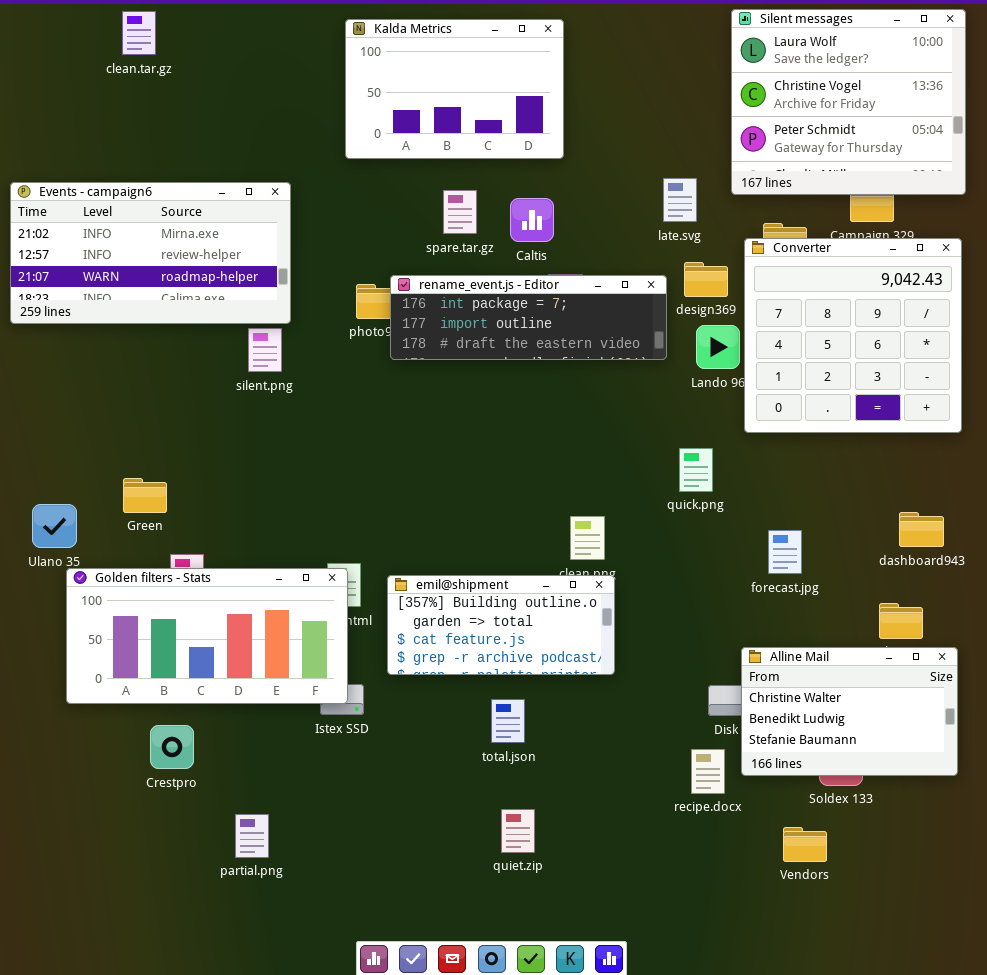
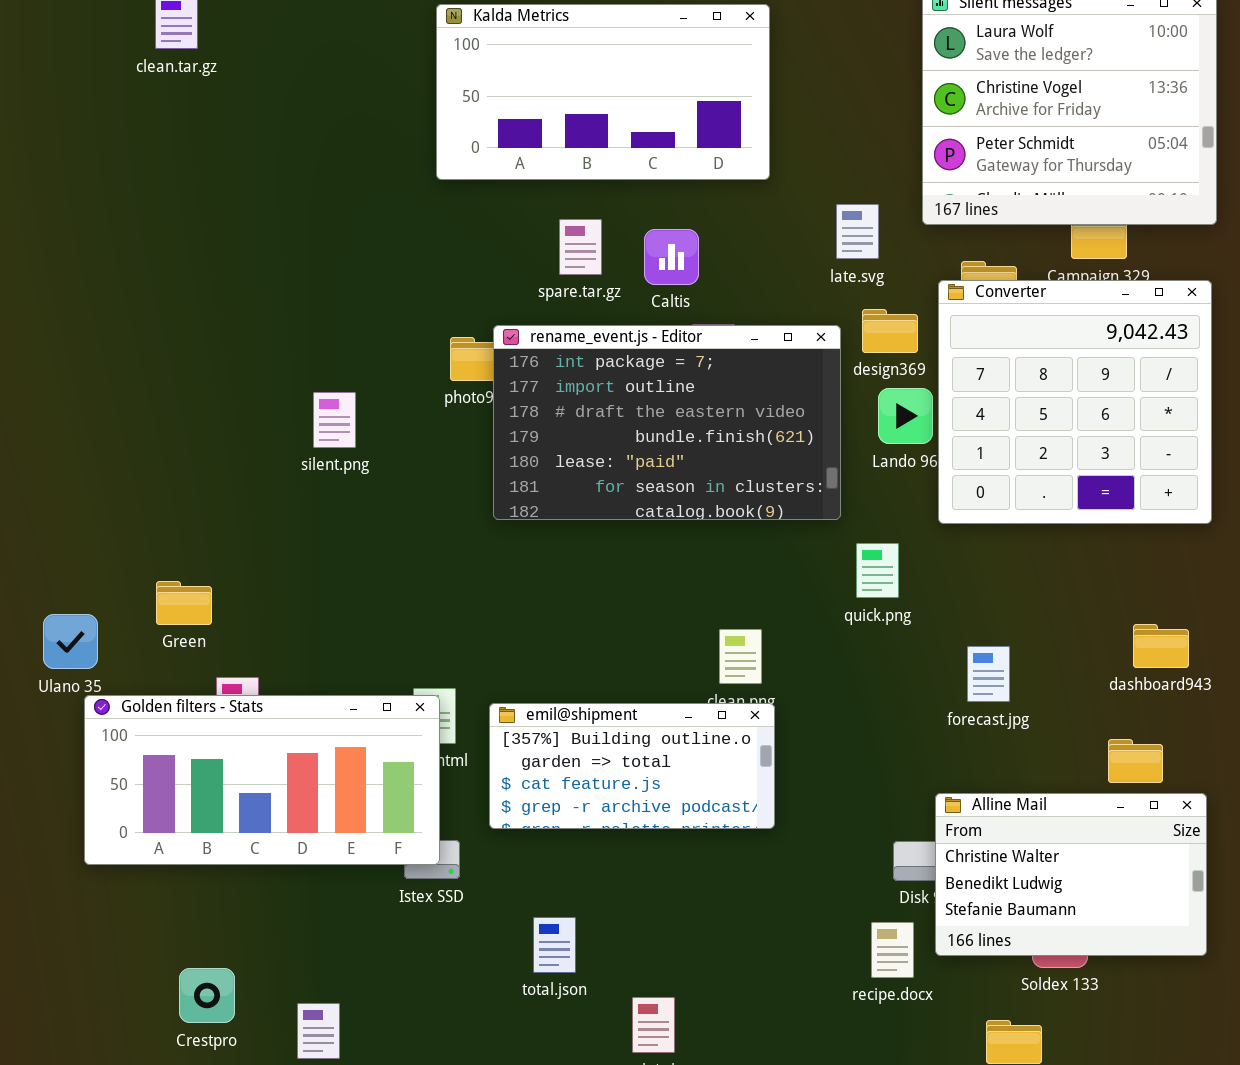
Kalda Metrics: [345,19,564,159] -> [436,4,770,180], resized
Events - campaign6: [10,182,291,324] -> none, closed
rename_event.js - Editor: [390,275,667,360] -> [493,325,841,520], resized
total.json: [491,699,525,743] -> [533,917,576,973], moved
Crestpro: [150,725,194,769] -> [179,968,235,1023], moved

